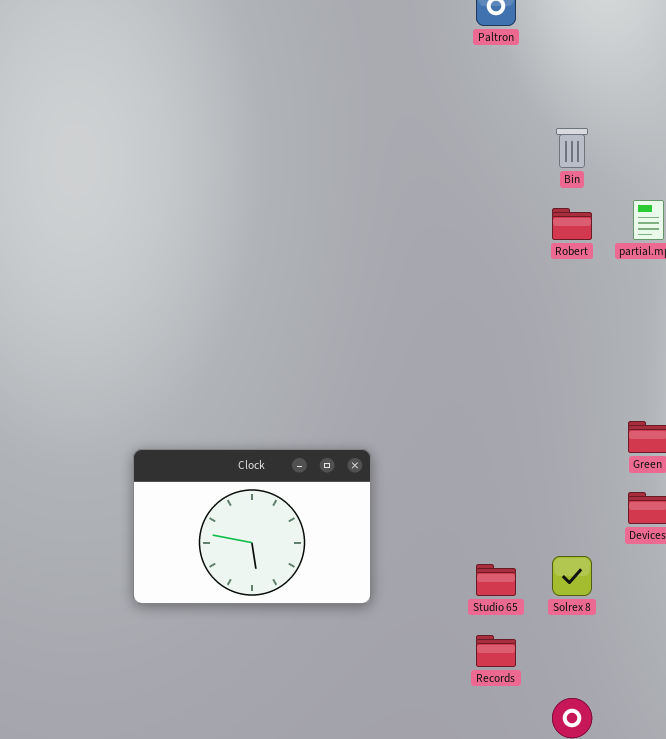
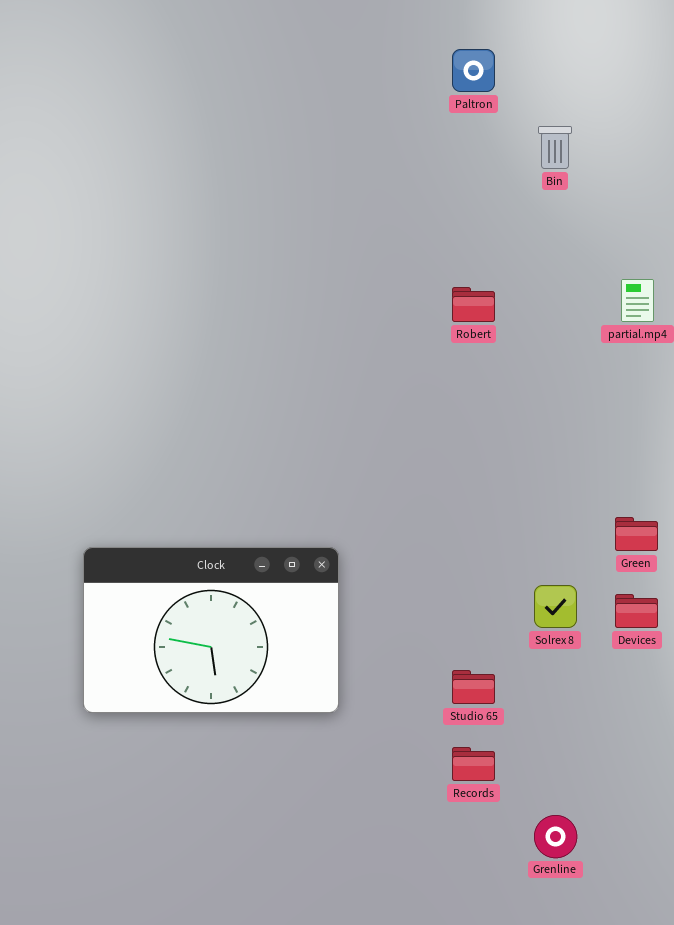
Bin: [556,128,588,168] -> [538,126,572,169], moved
Robert: [552,208,592,240] -> [452,287,495,322], moved
Solrex 8: [552,556,592,596] -> [534,585,577,628], moved

